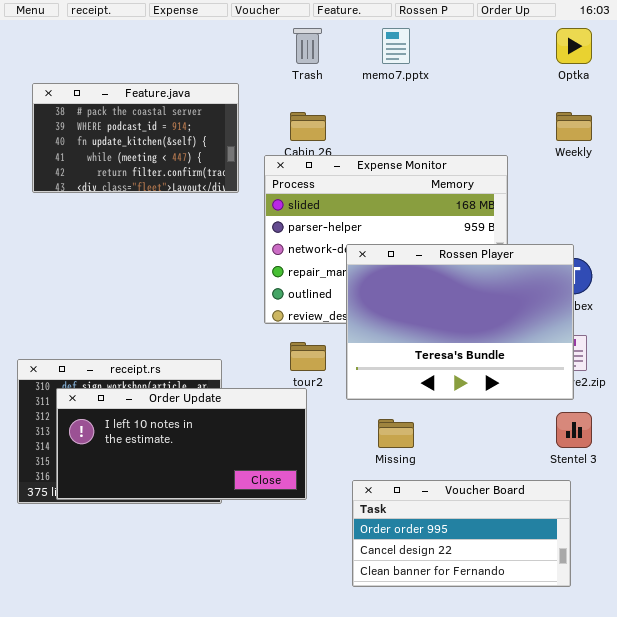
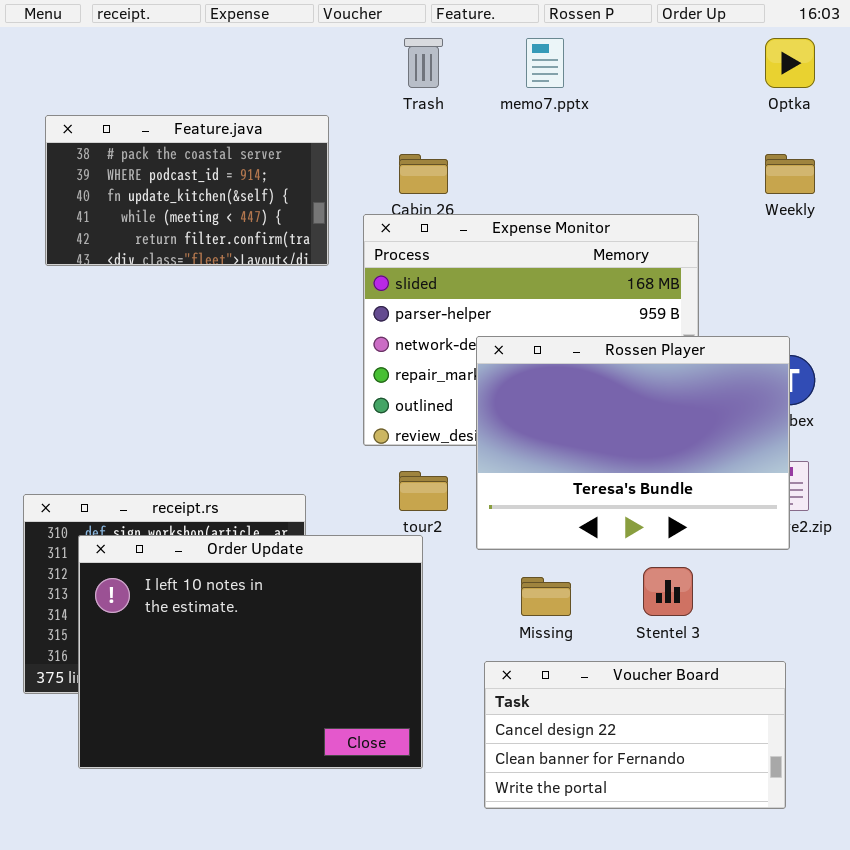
Order Update: [56,388,307,500] -> [78,535,423,769], resized
Stentel 3: [556,412,592,448] -> [643,567,693,616], moved
Voucher Board: [352,480,571,587] -> [484,661,786,809], scrolled down 1 row

